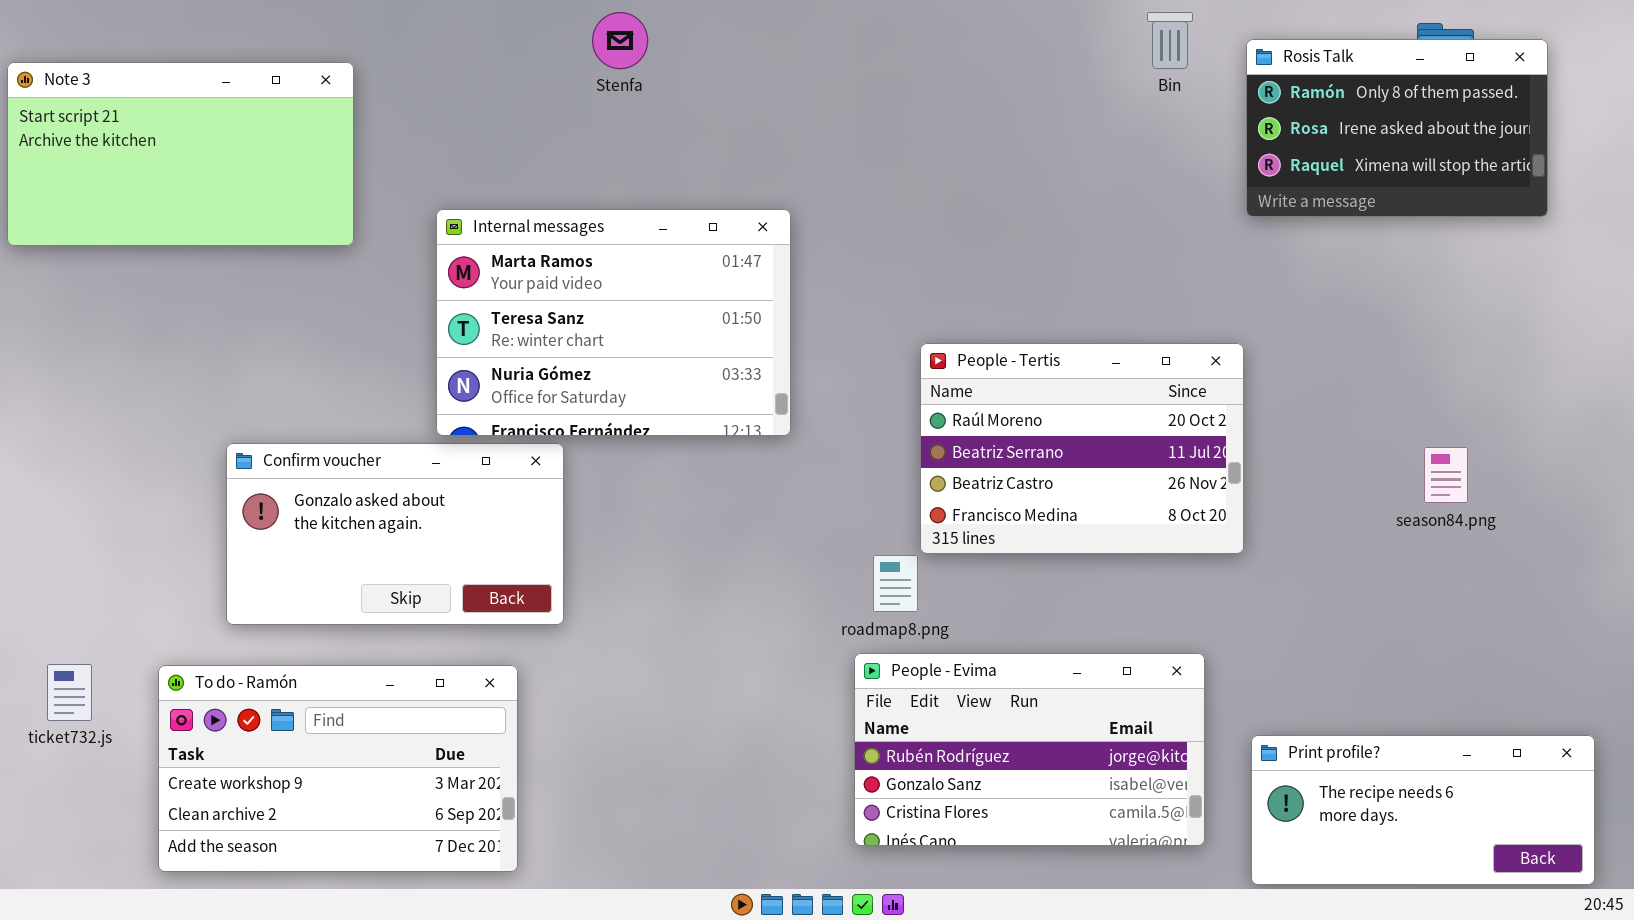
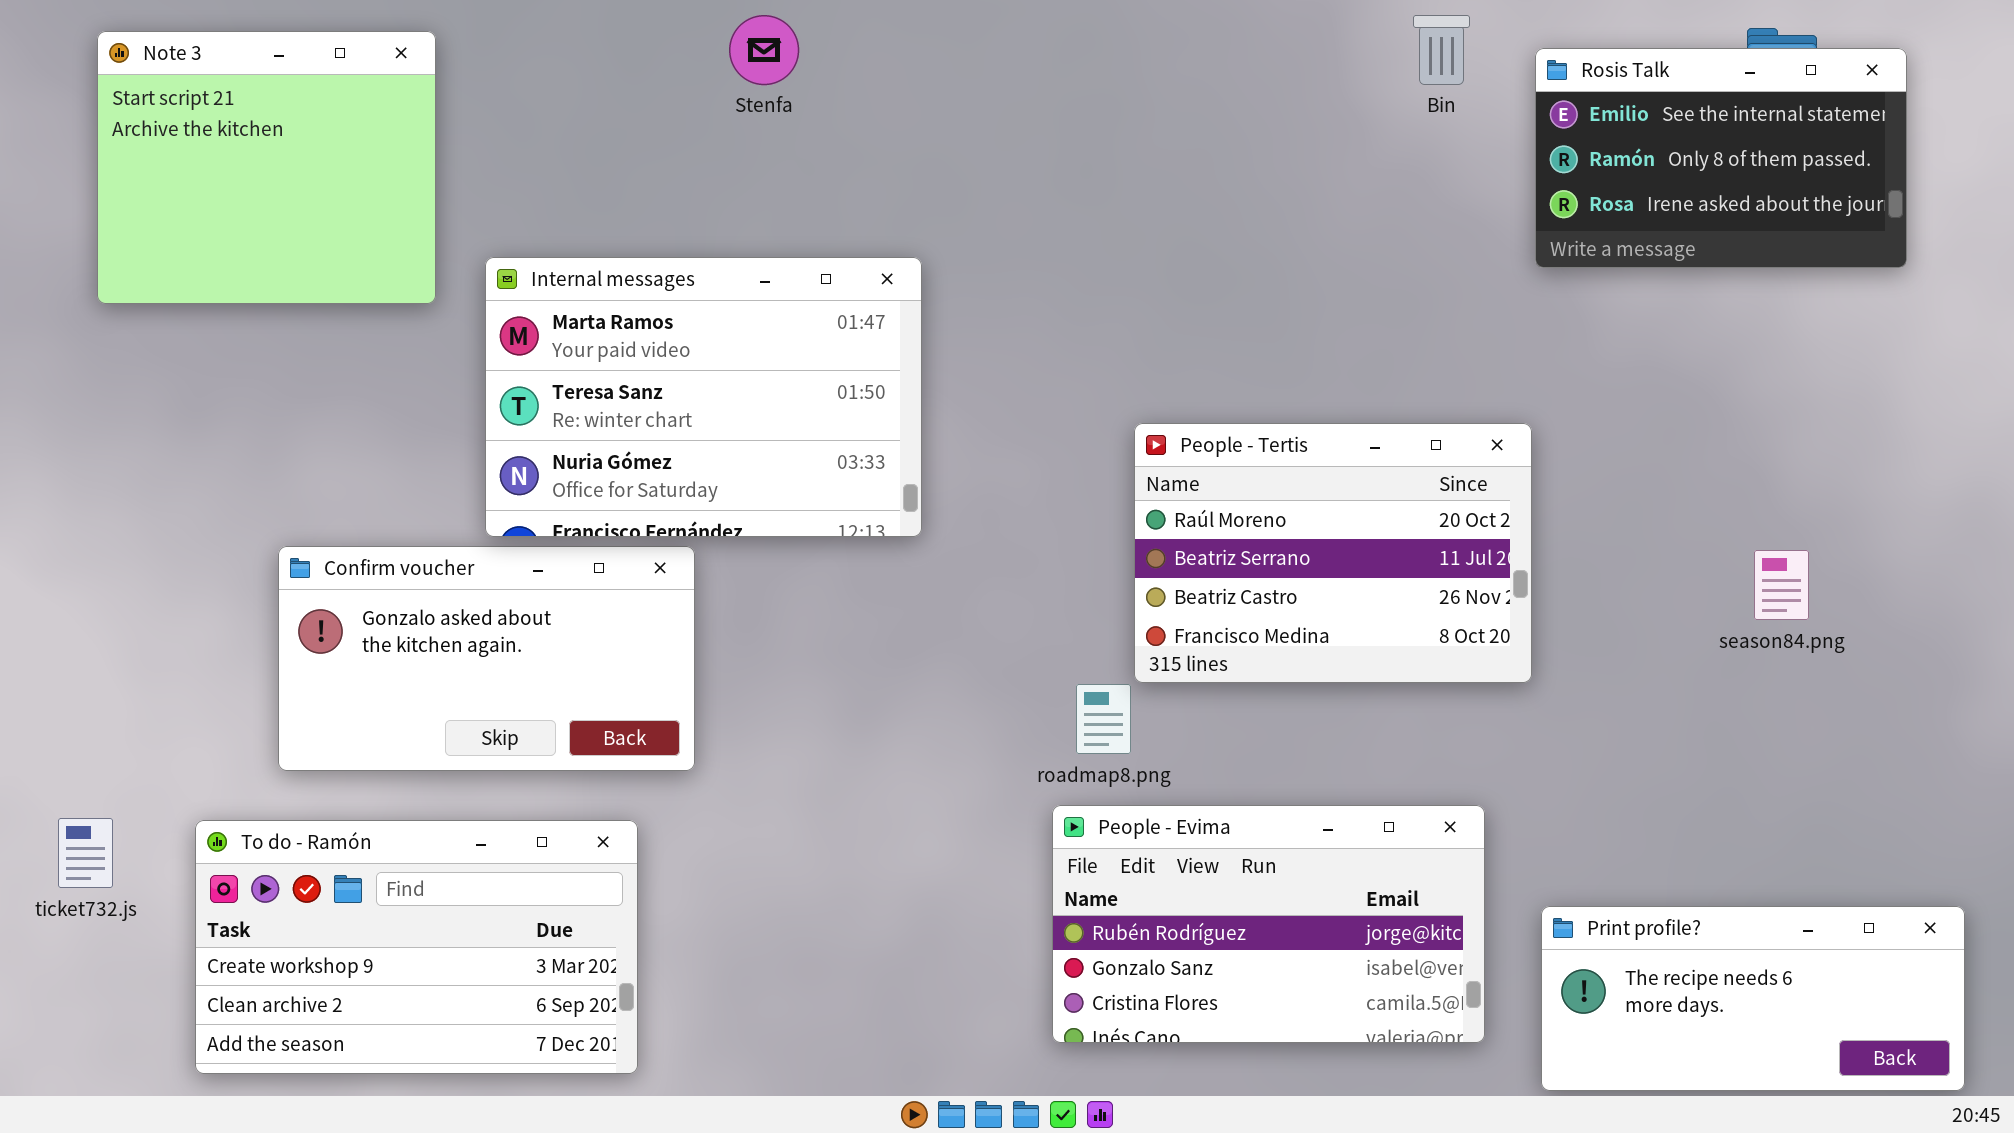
Rosis Talk: [1246,39,1548,217] -> [1535,48,1907,268], scrolled up 1 row
Note 3: [7,62,354,246] -> [97,31,436,304], resized
Internal messages: [436,209,791,436] -> [485,257,922,537], moved

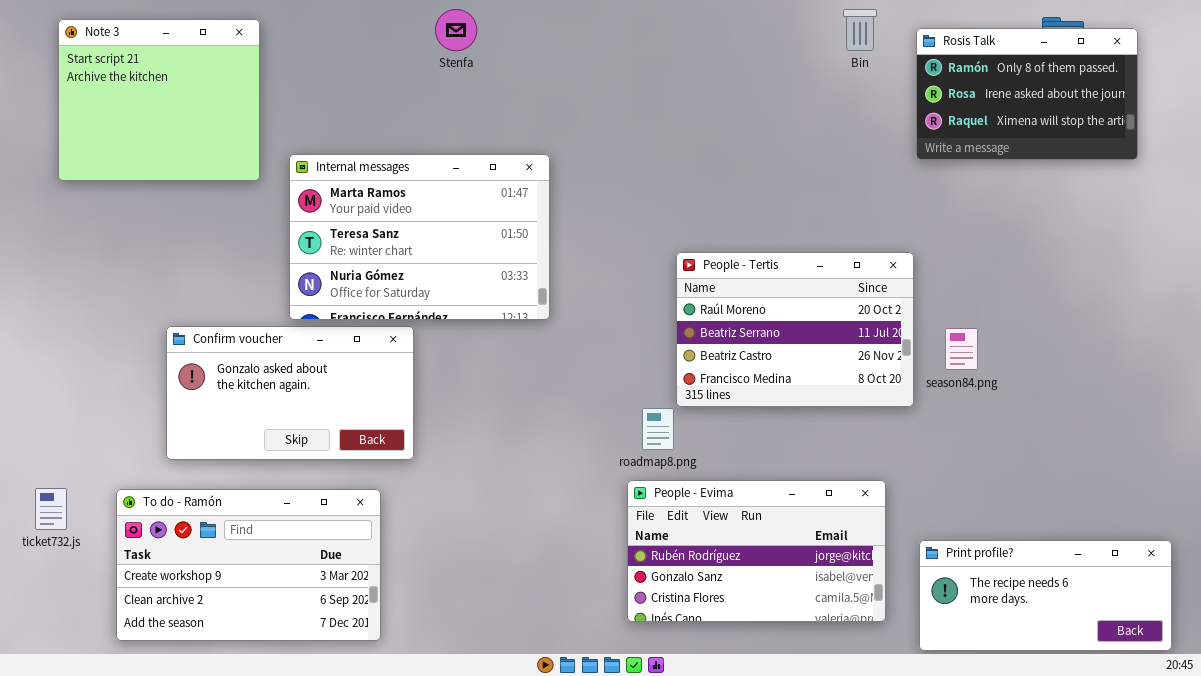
Rosis Talk: [1535,48,1907,268] -> [916,28,1138,160], scrolled down 1 row
season84.png: [1754,550,1809,620] -> [945,328,978,370], moved

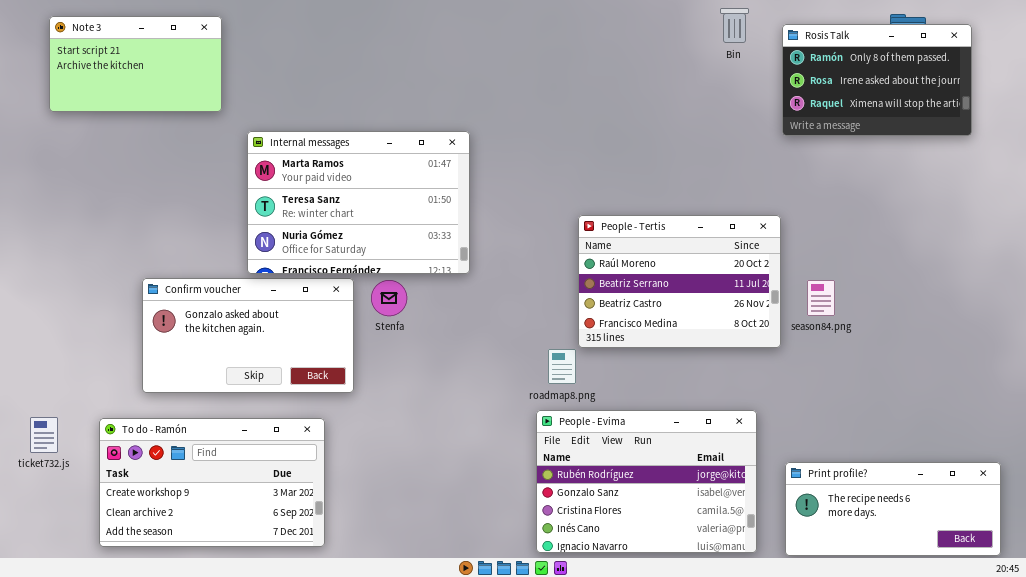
Stenfa: [435,9,477,51] -> [371,280,407,316], moved
Note 3: [58,19,260,181] -> [49,16,222,112], resized
People - Evima: [627,480,886,622] -> [536,410,757,553], resized

